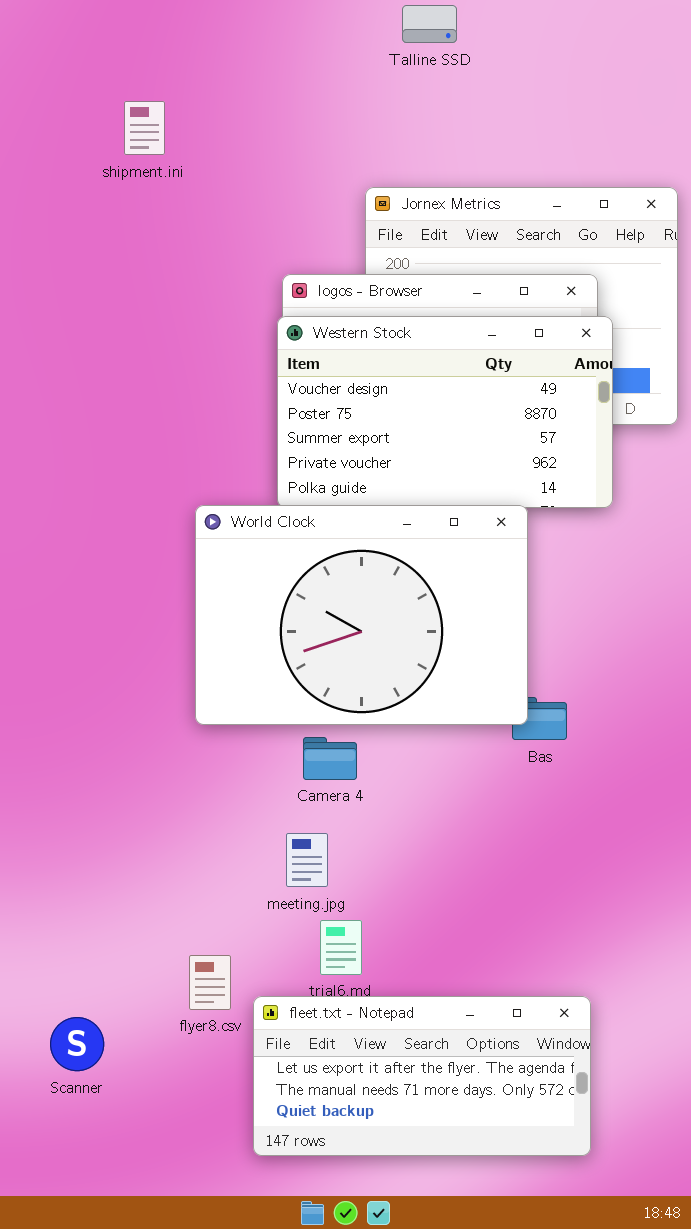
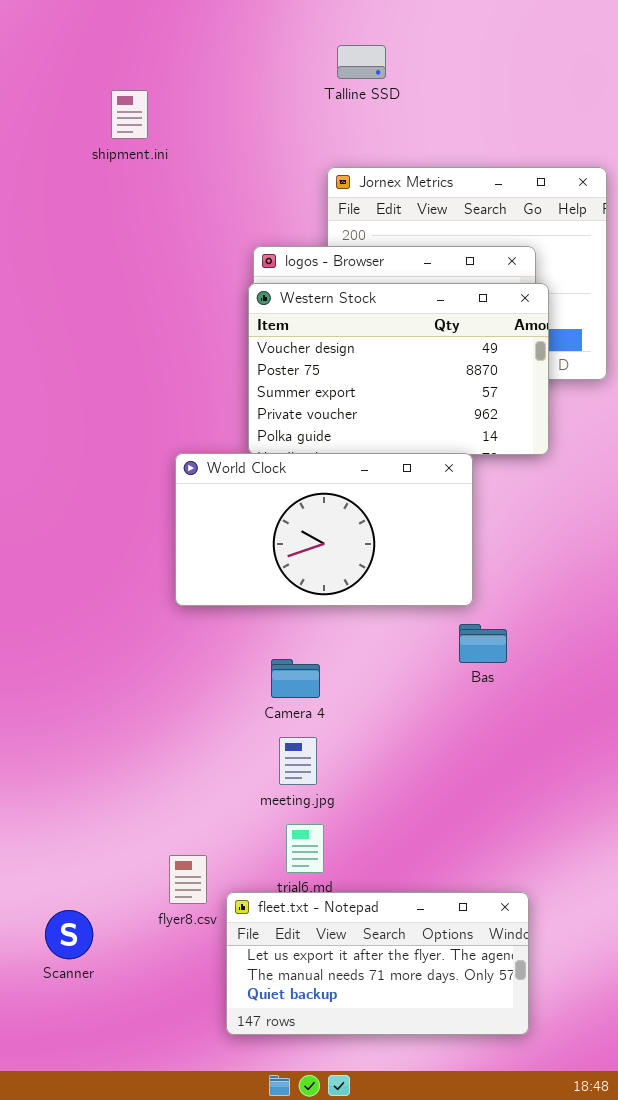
Talline SSD: [402,5,457,43] -> [337,45,386,79], moved
World Clock: [195,505,528,725] -> [175,453,473,606], resized
meeting.jpg: [286,833,328,887] -> [279,737,317,785], moved

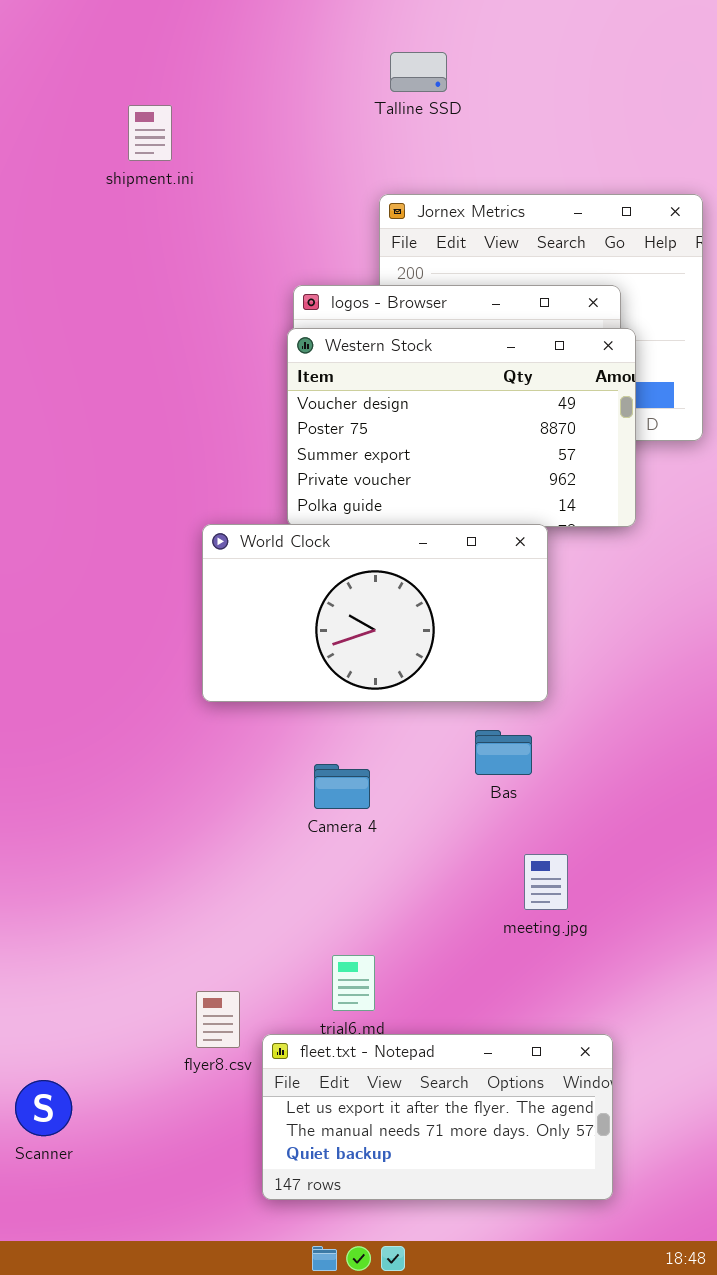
Bas: [459,624,507,663] -> [475,730,532,775], moved
meeting.jpg: [279,737,317,785] -> [524,854,568,910], moved
Scanner: [45,910,93,959] -> [15,1080,72,1136], moved

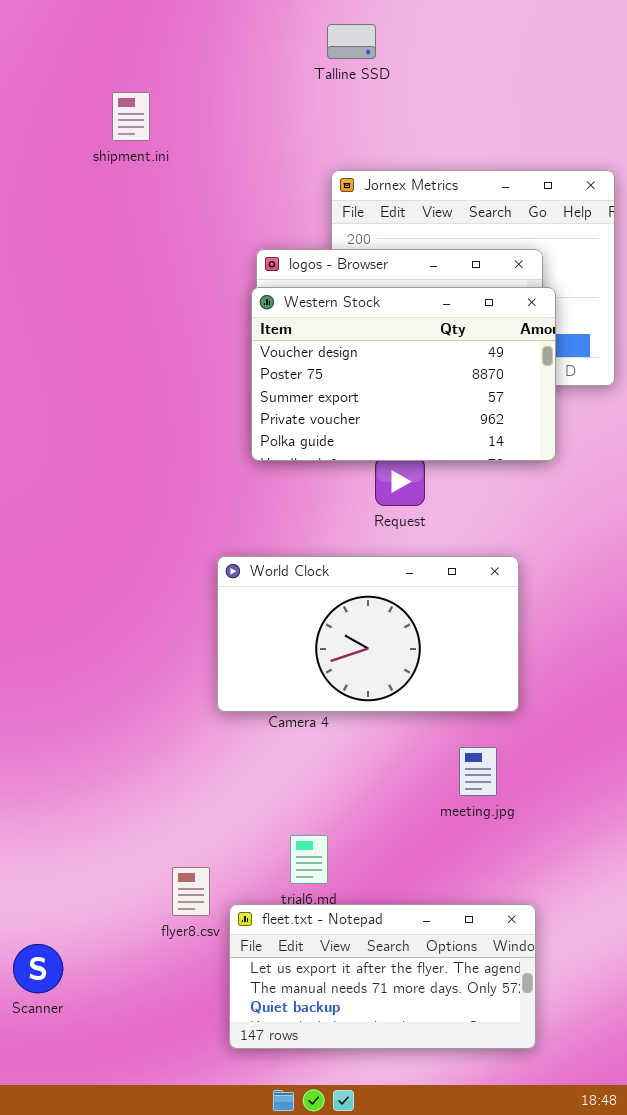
Talline SSD: [390,52,447,92] -> [327,24,376,59], moved
World Clock: [202,524,548,702] -> [217,556,519,712], moved

